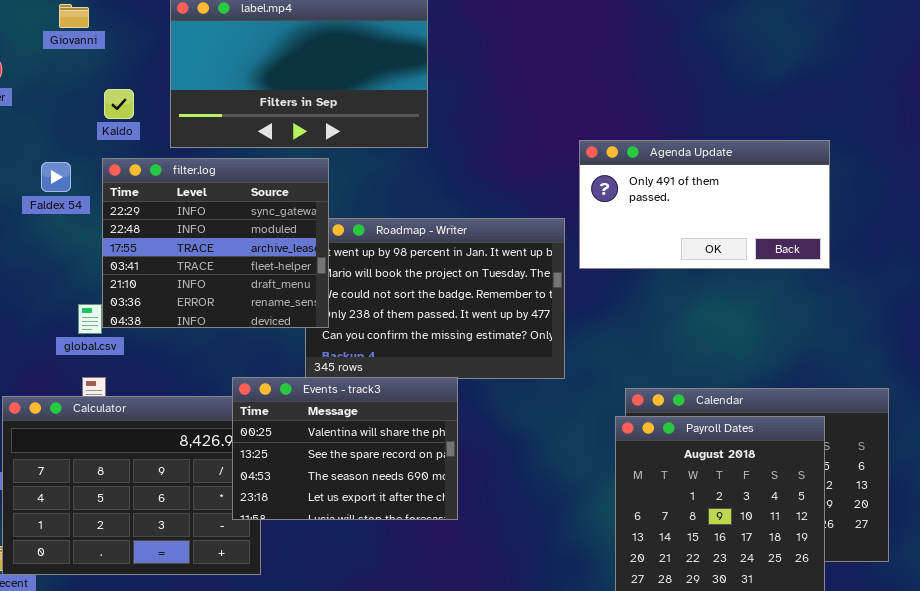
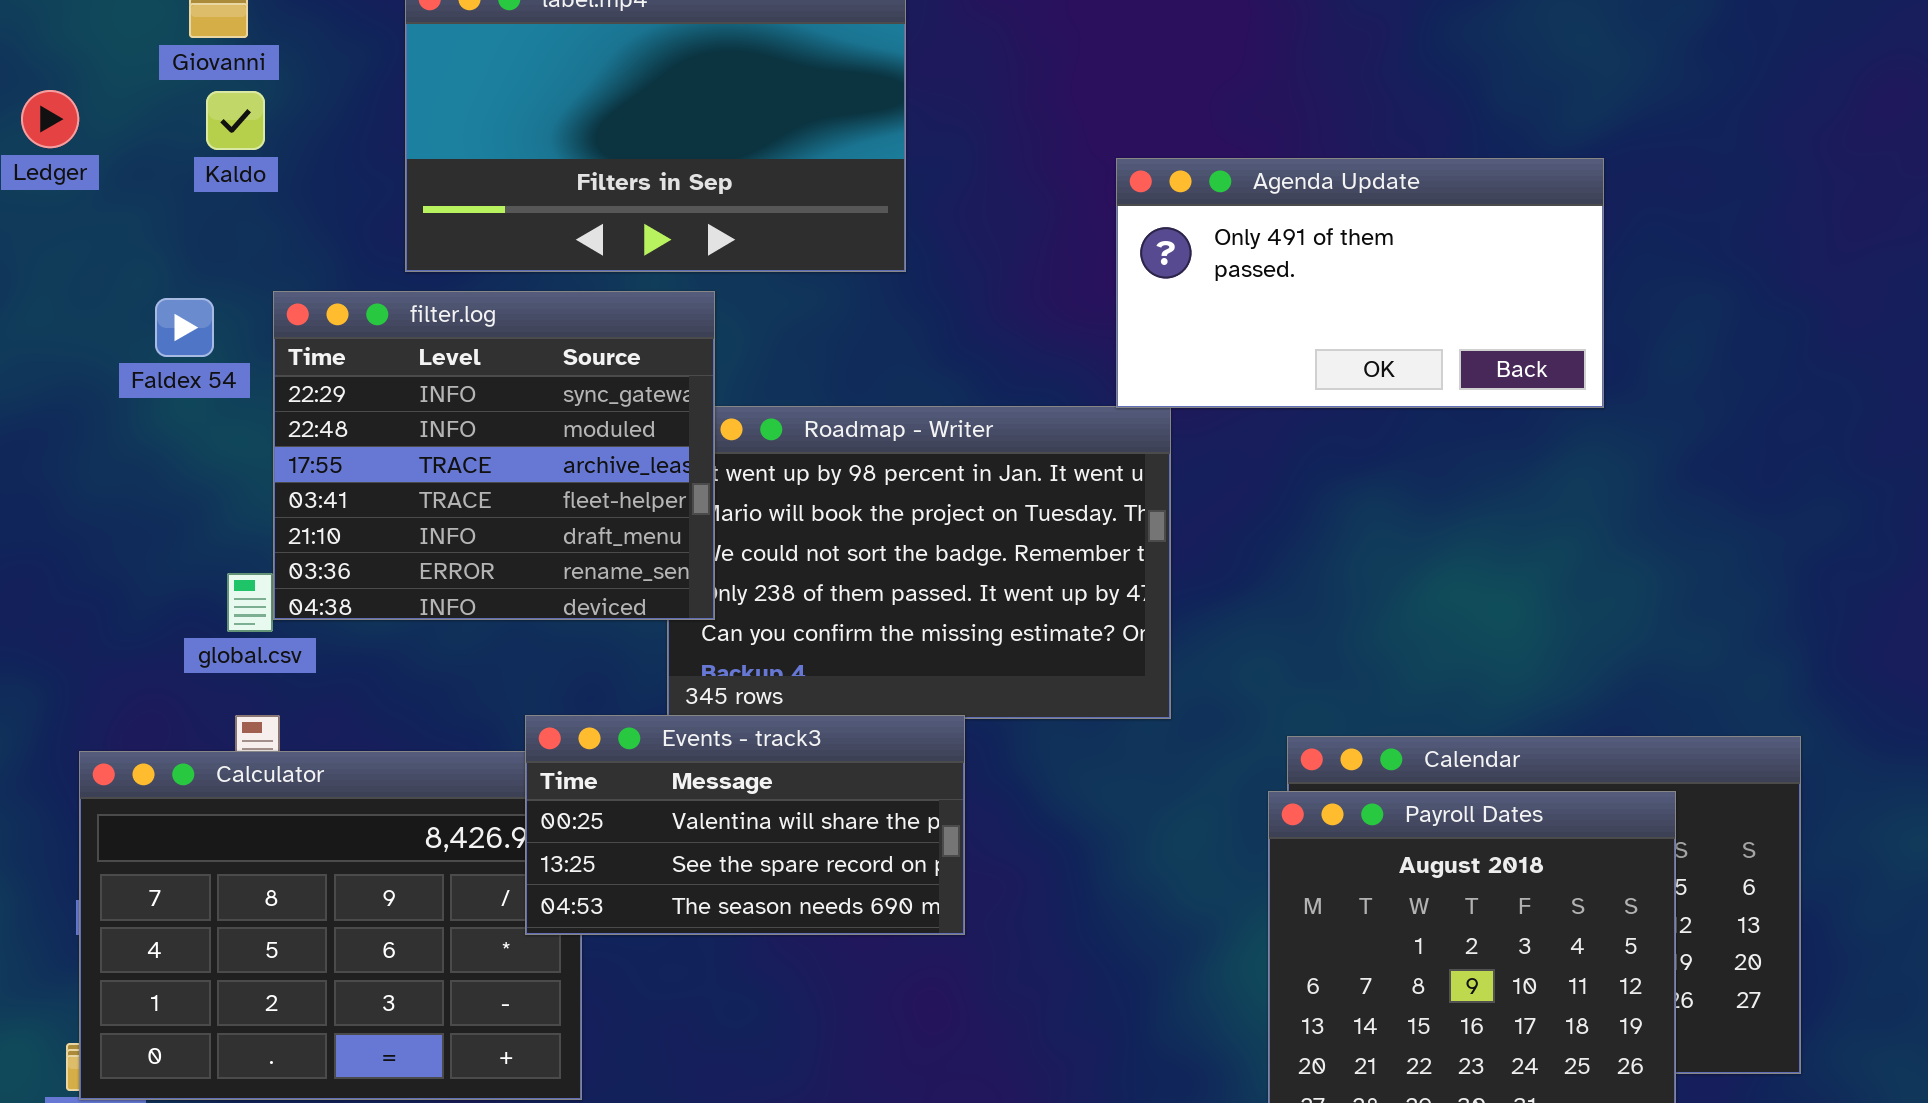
Kaldo: [104,89,134,119] -> [206,91,265,150], moved
Agenda Update: [579,140,830,269] -> [1116,158,1604,408], moved
Events - track3: [232,377,458,520] -> [525,715,965,935], resized

